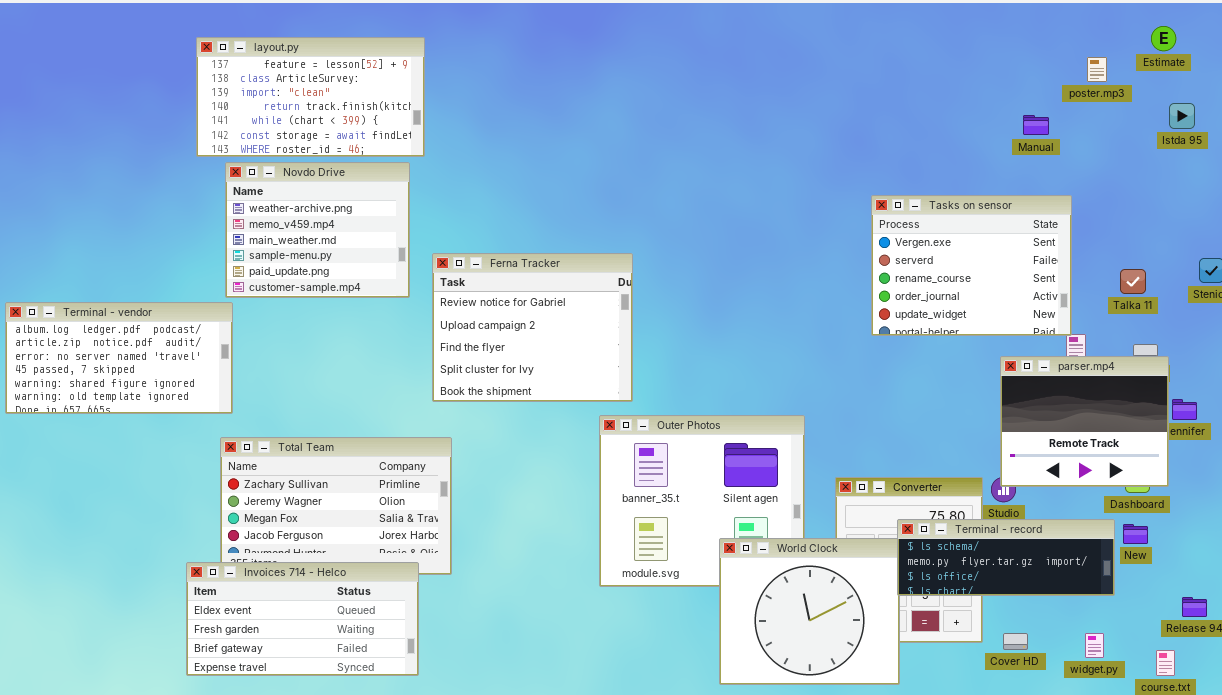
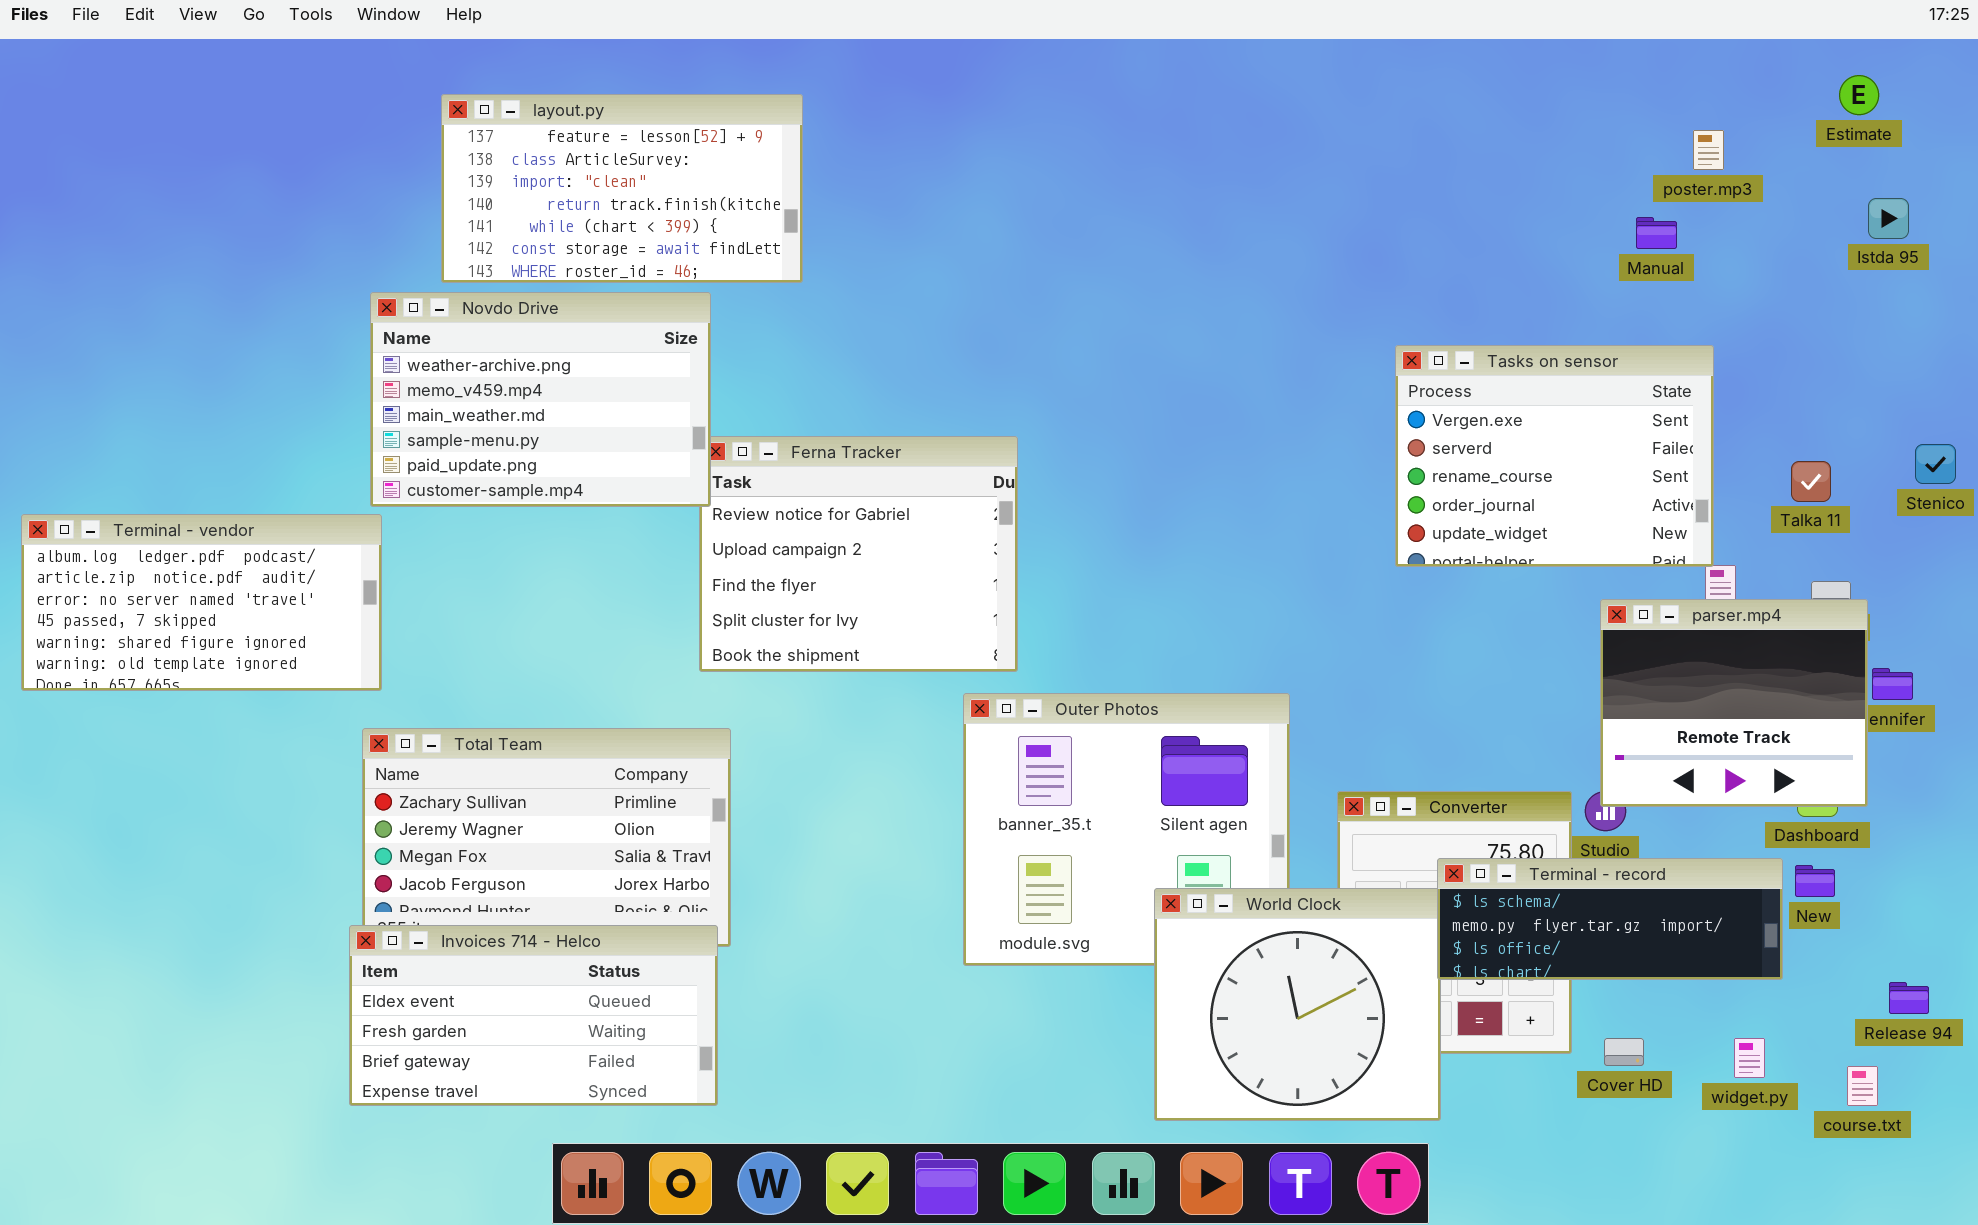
layout.py: [196,37,425,157] -> [441,94,803,283], moved
poster.mp3: [1087,57,1107,82] -> [1693,130,1724,170], moved
Novdo Drive: [225,162,410,298] -> [370,292,711,507], resized
Invoices 714 - Helco: [186,562,419,676] -> [349,925,718,1106], moved

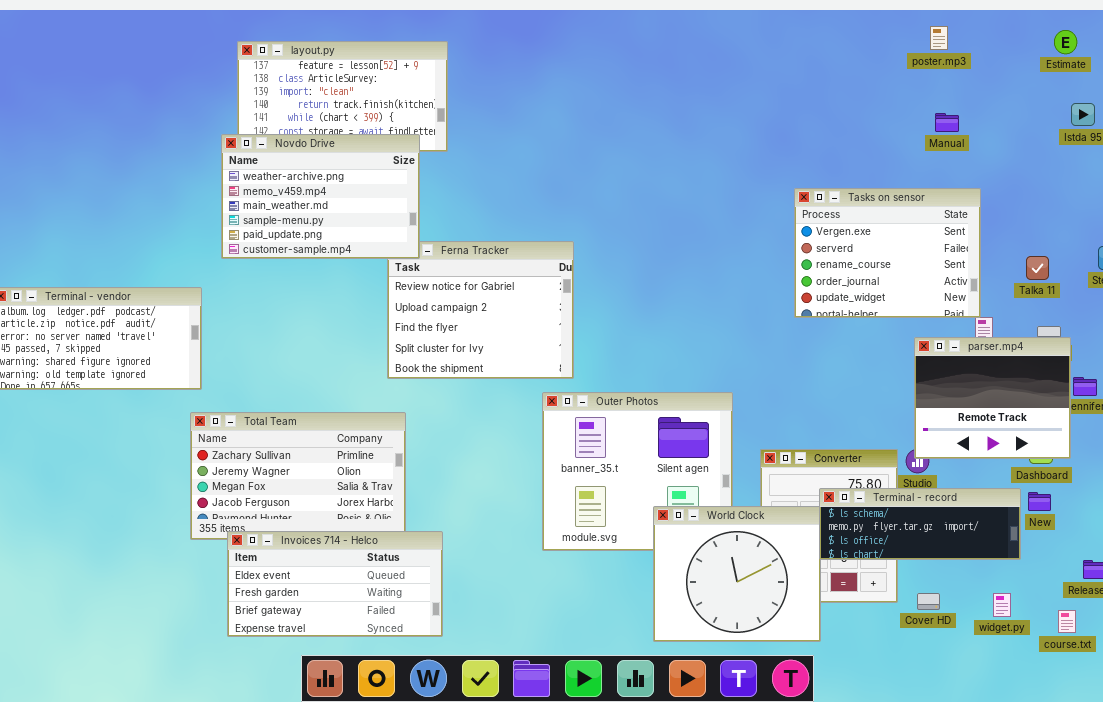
poster.mp3: [1693,130,1724,170] -> [930,26,948,50], moved
Novdo Drive: [370,292,711,507] -> [221,134,420,259], moved
Invoices 714 - Helco: [349,925,718,1106] -> [227,531,443,637], moved

